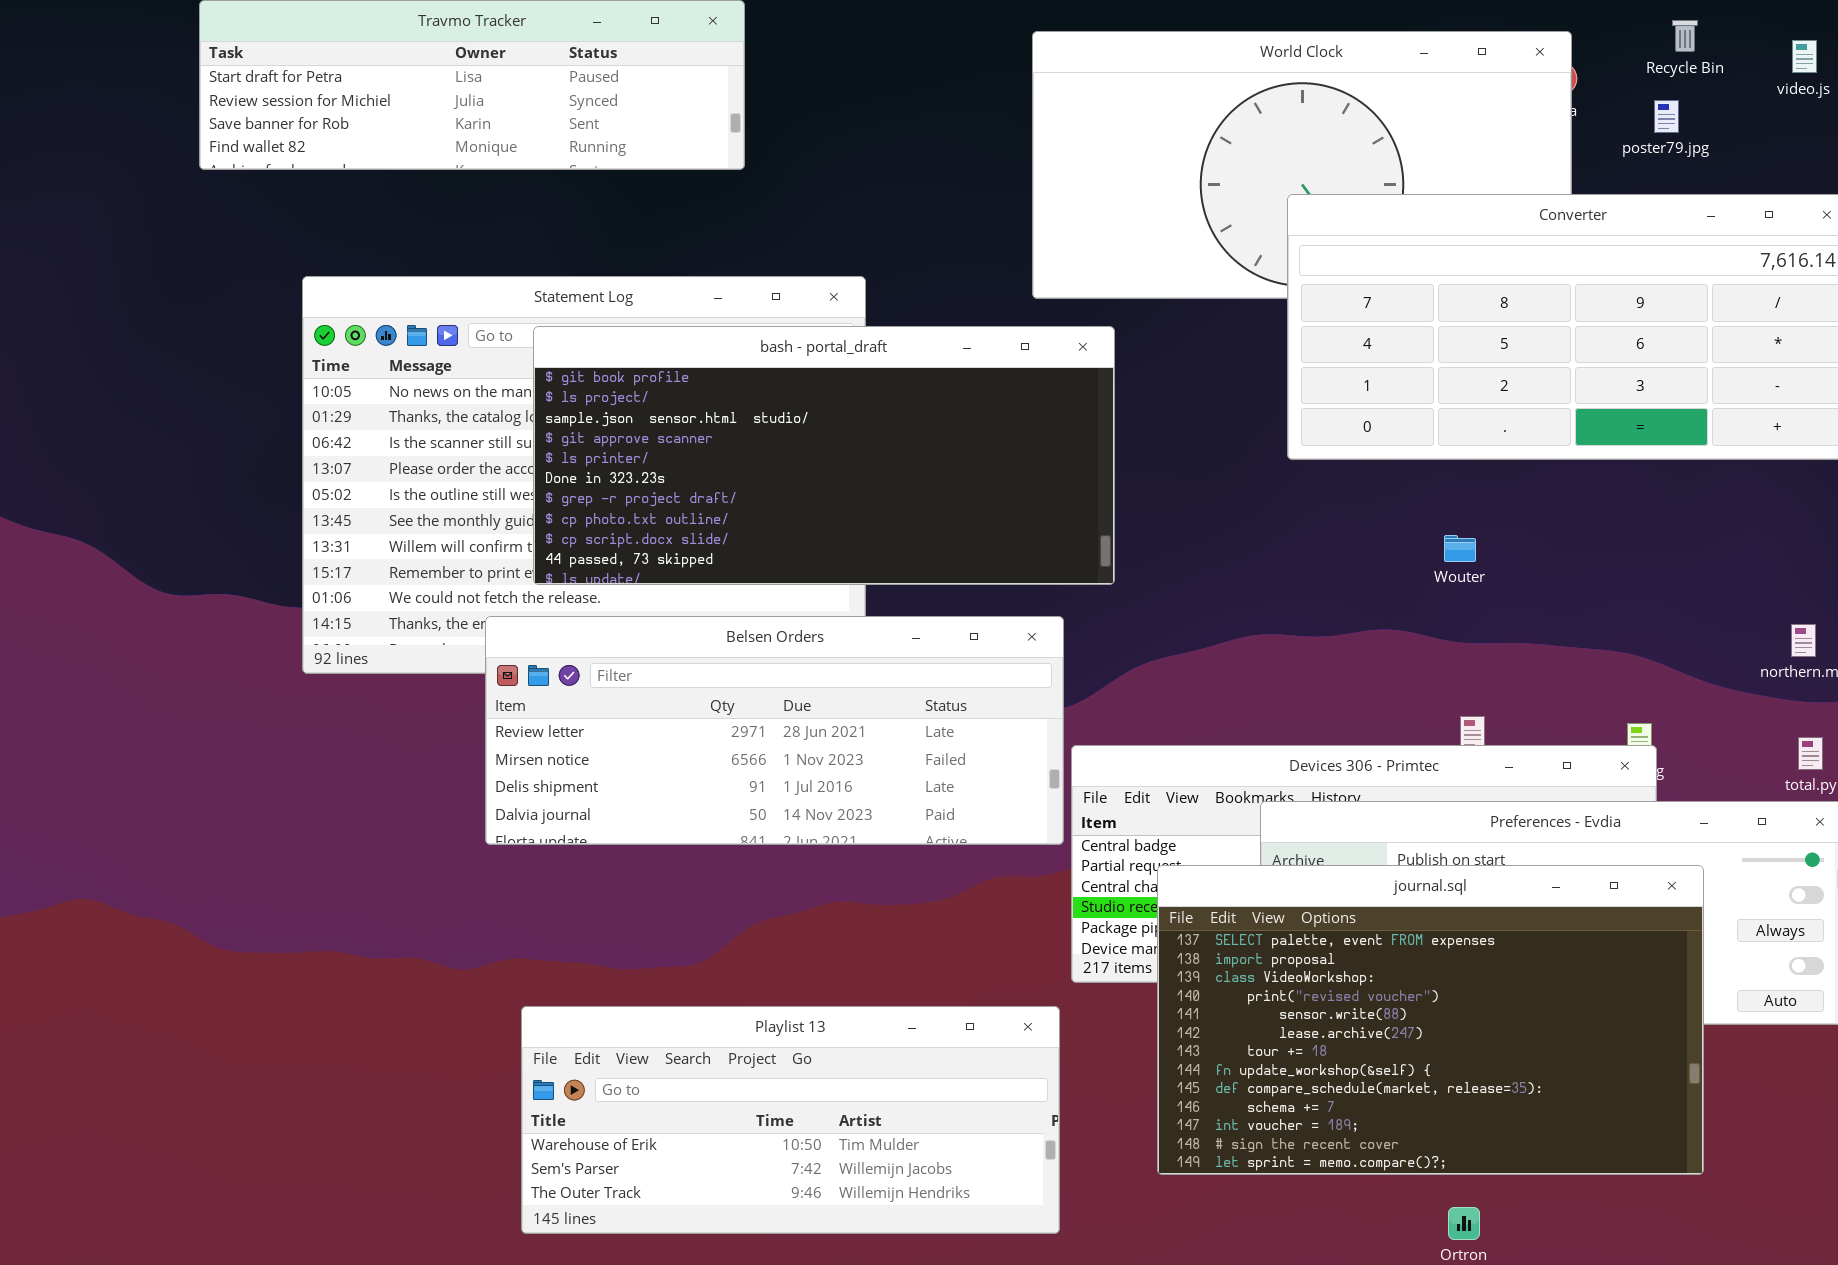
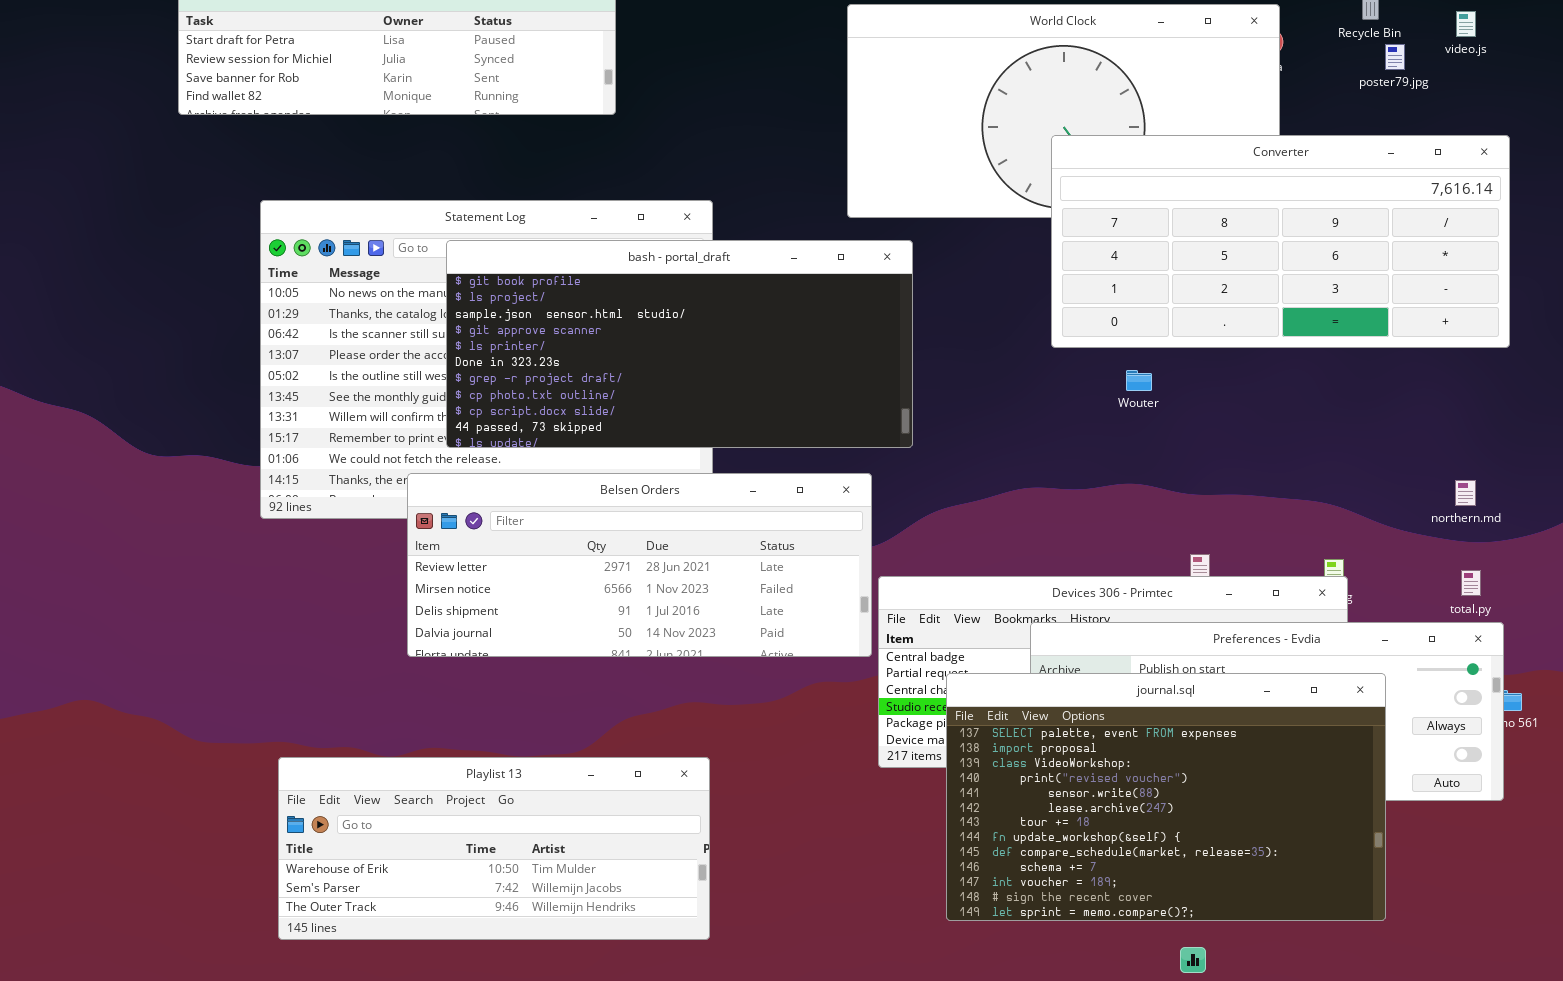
poster79.jpg: [1654,100,1679,133] -> [1385,44,1405,70], moved
Wouter: [1444,535,1476,562] -> [1126,370,1152,391], moved
Playlist 13: [521,1006,1060,1234] -> [278,757,710,940], moved

